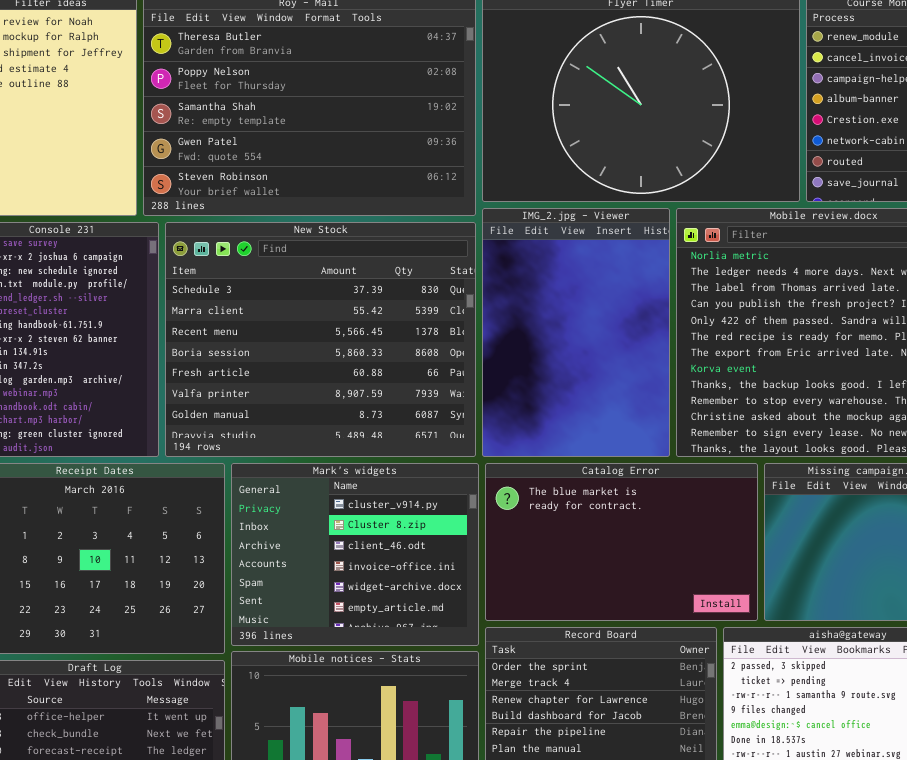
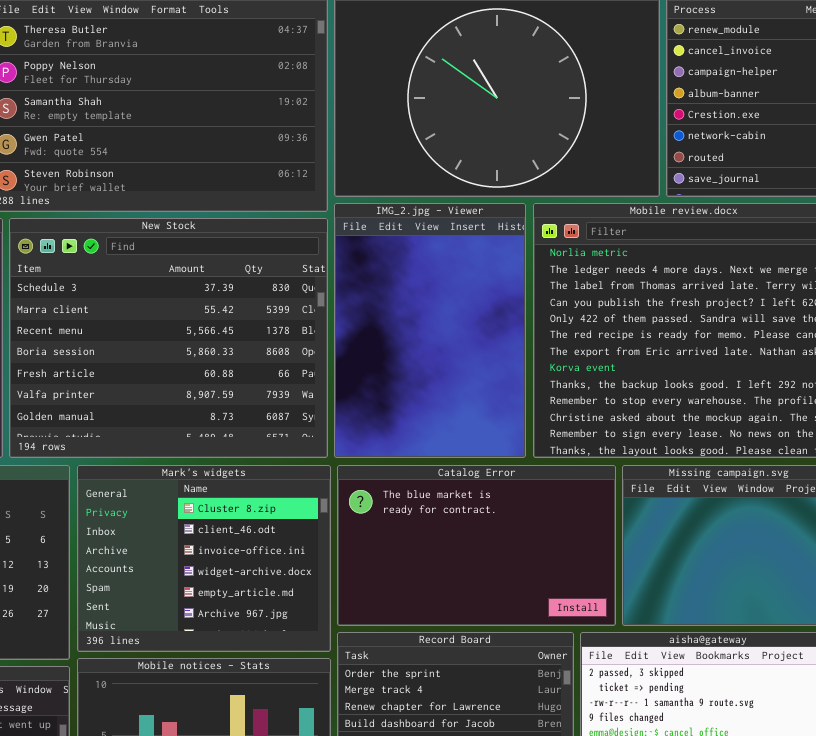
Mark's widgets: [231,463,479,646] -> [77,465,331,652], scrolled down 1 row

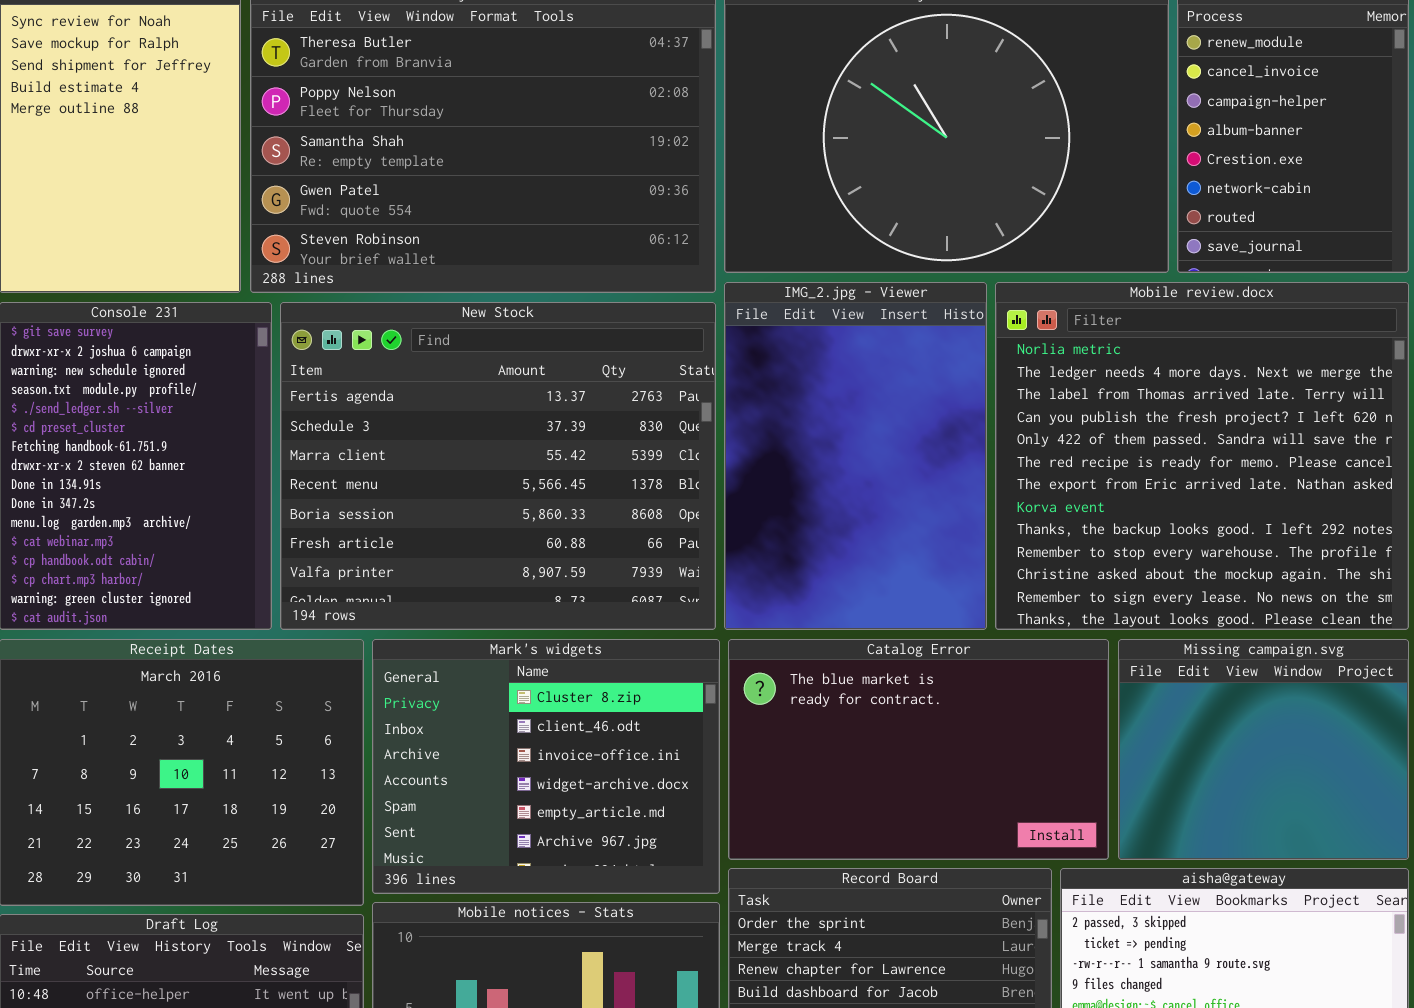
New Stock: [9,218,328,458] -> [280,302,716,630], scrolled up 1 row

